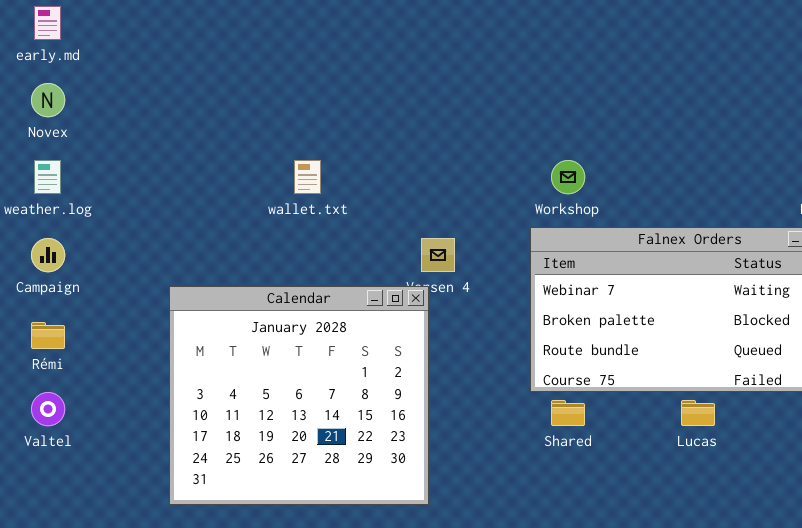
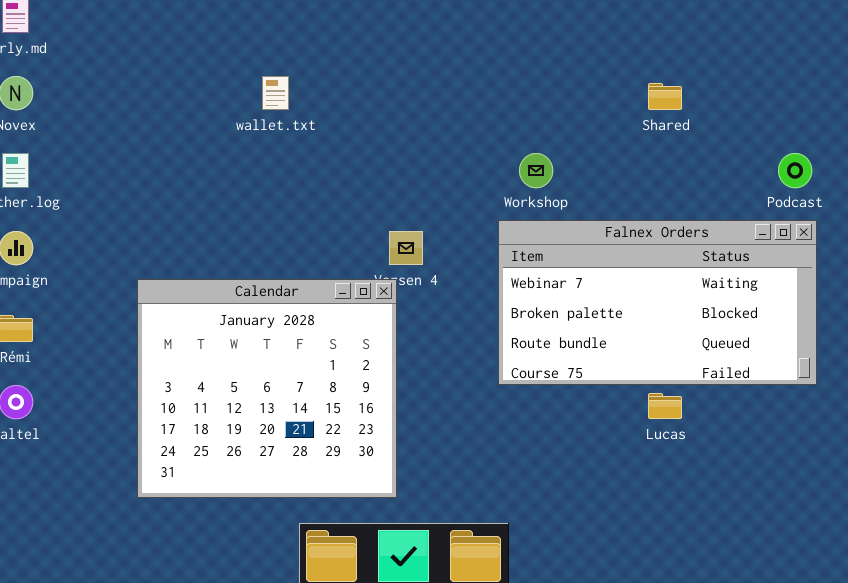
wallet.txt: [294,160,321,194] -> [262,76,289,110], moved
Shared: [551,400,585,426] -> [648,83,682,110], moved

